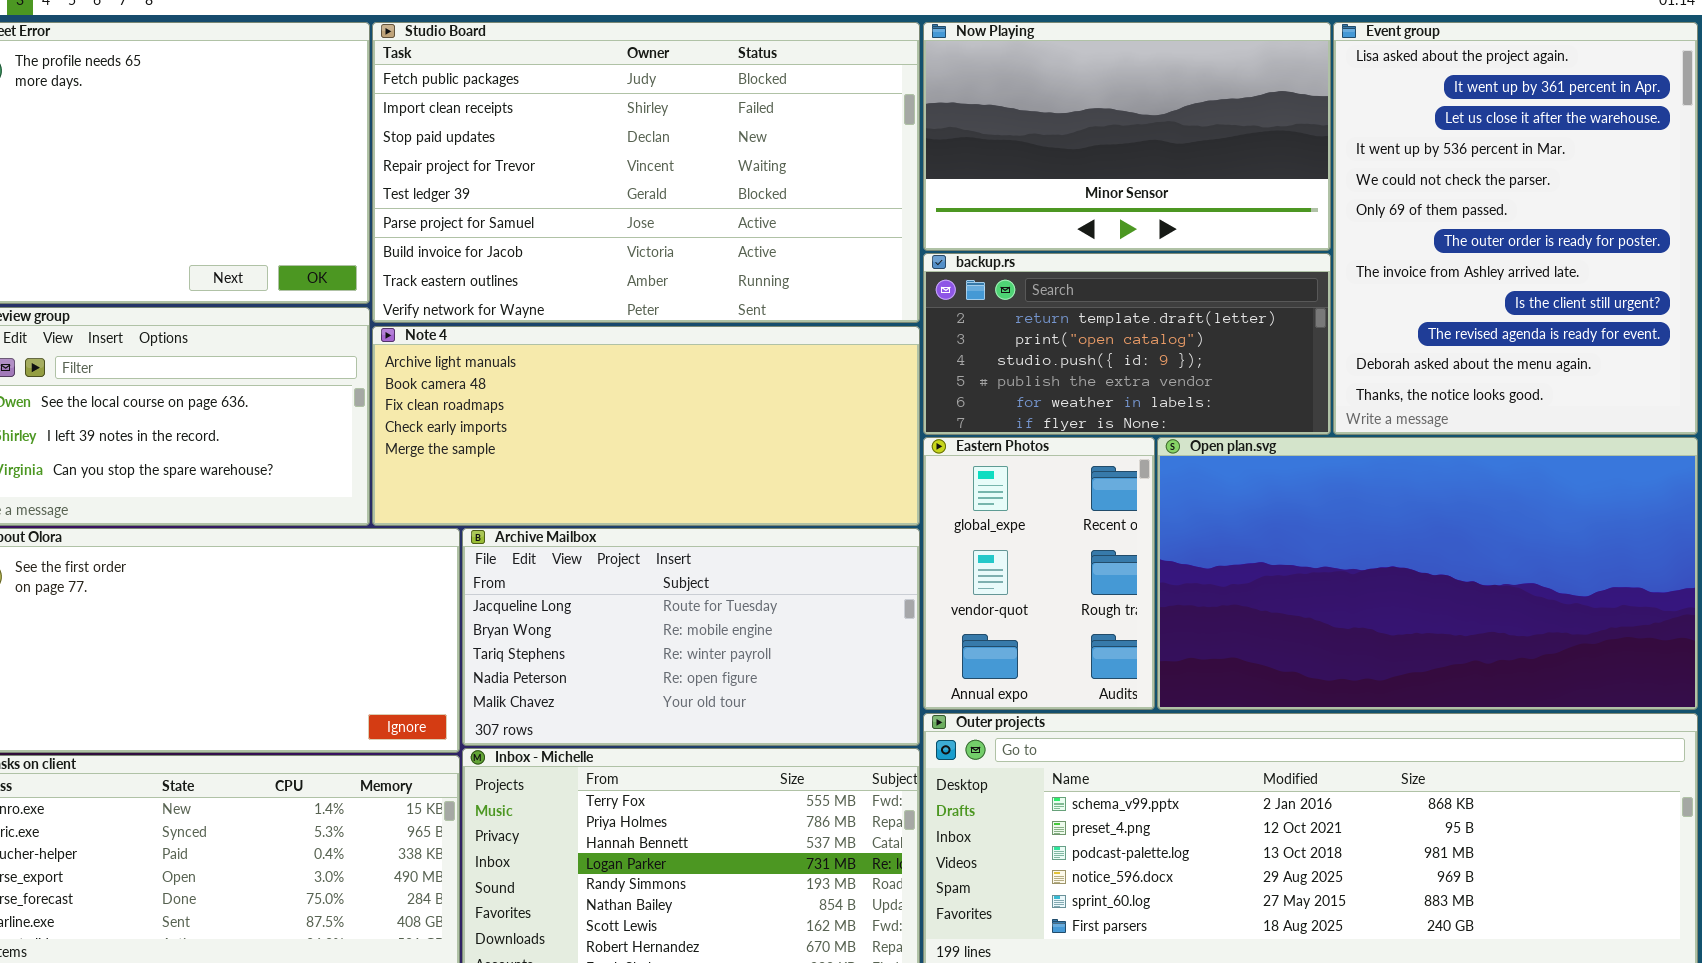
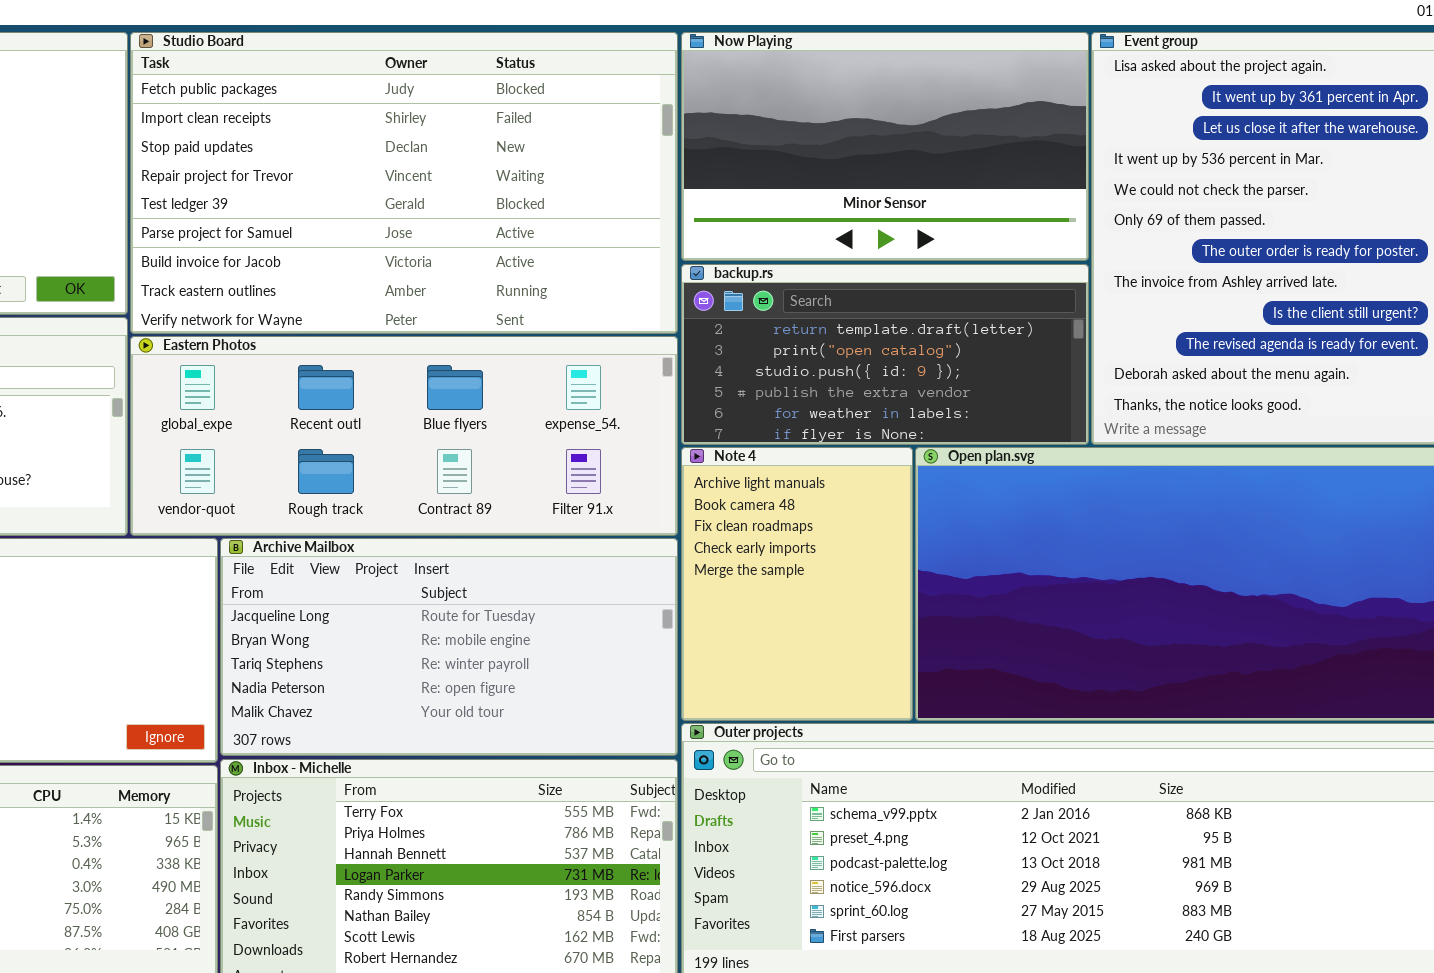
Note 4: [372,326,920,526] -> [681,447,913,721], moved, resized
Eastern Photos: [923,437,1155,710] -> [130,336,678,536], moved, resized

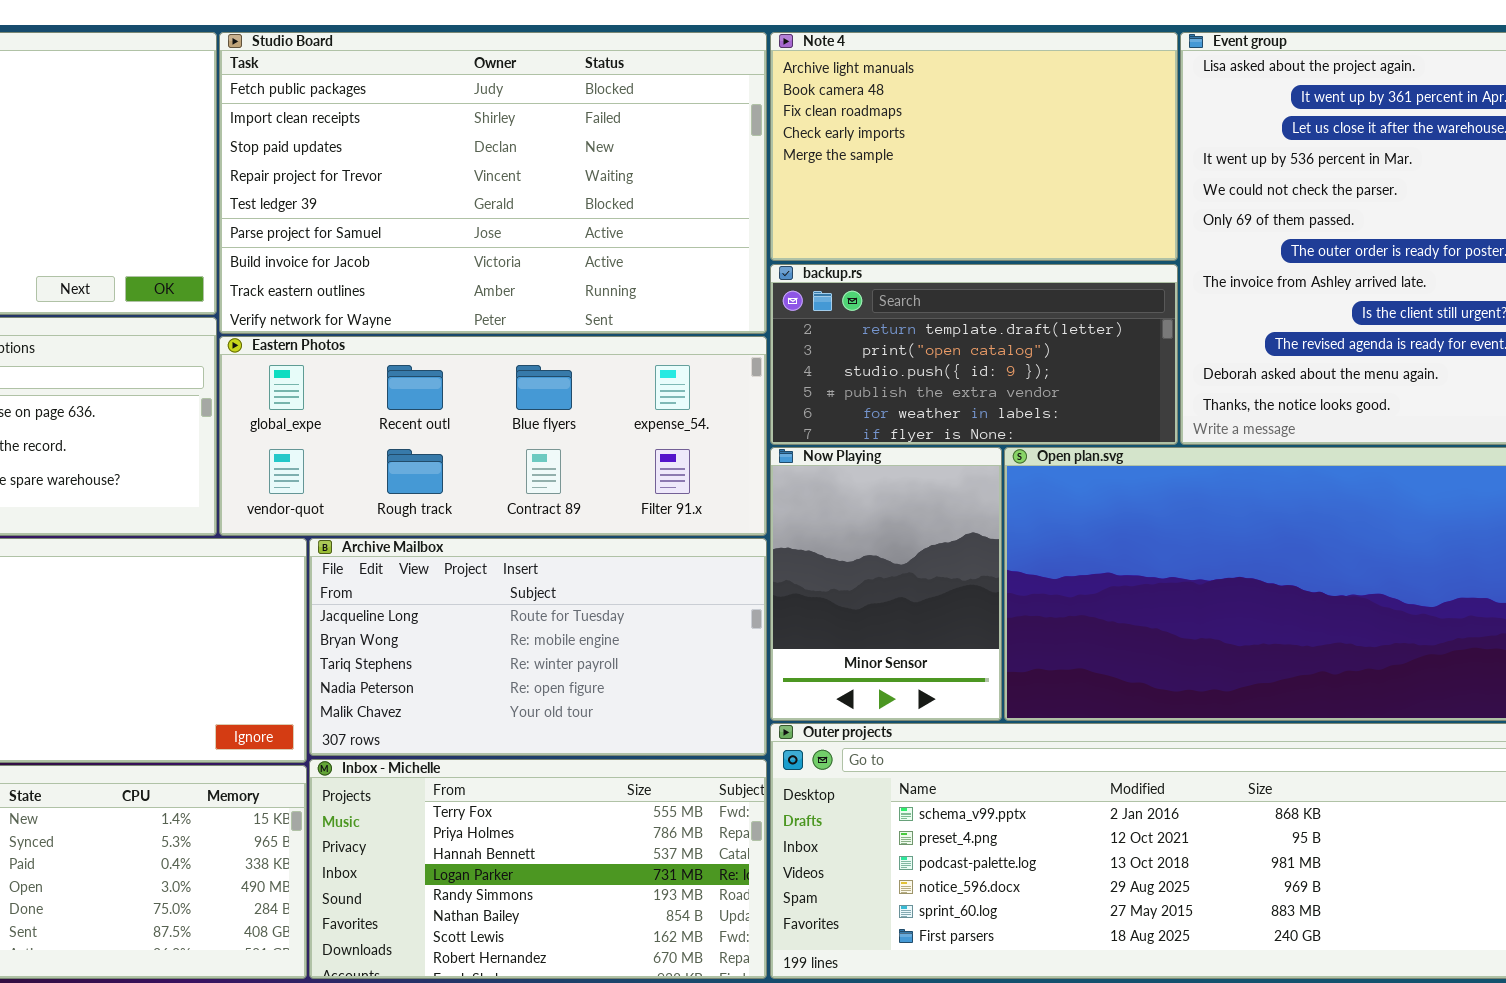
Now Playing: [681,32,1089,261] -> [770,447,1002,721], moved, resized
Note 4: [681,447,913,721] -> [770,32,1178,261], moved, resized

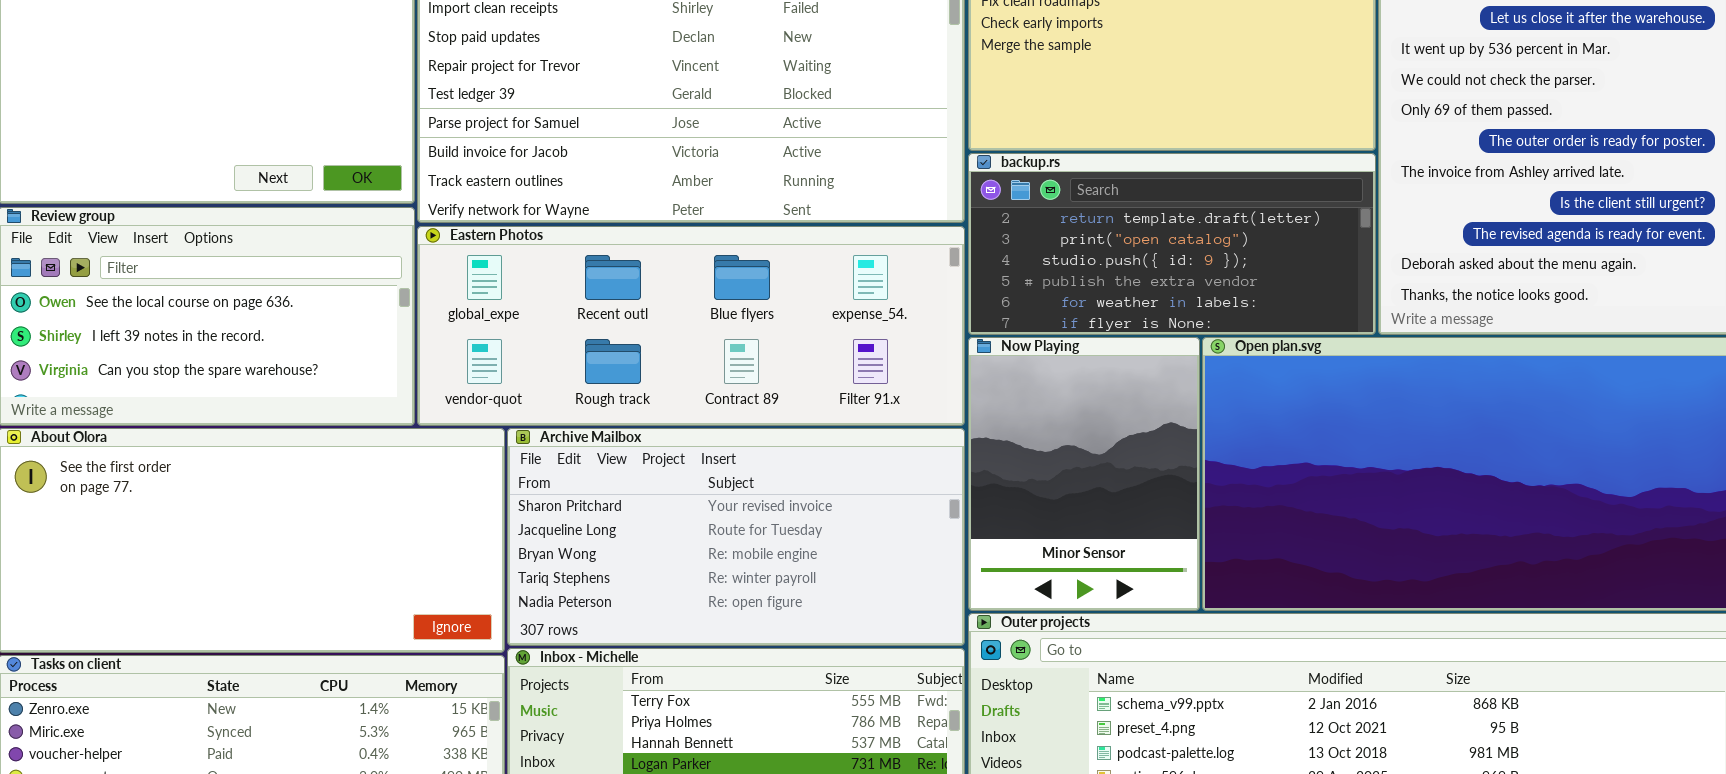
Archive Mailbox: [309,538,767,756] -> [507,428,965,646], scrolled up 1 row

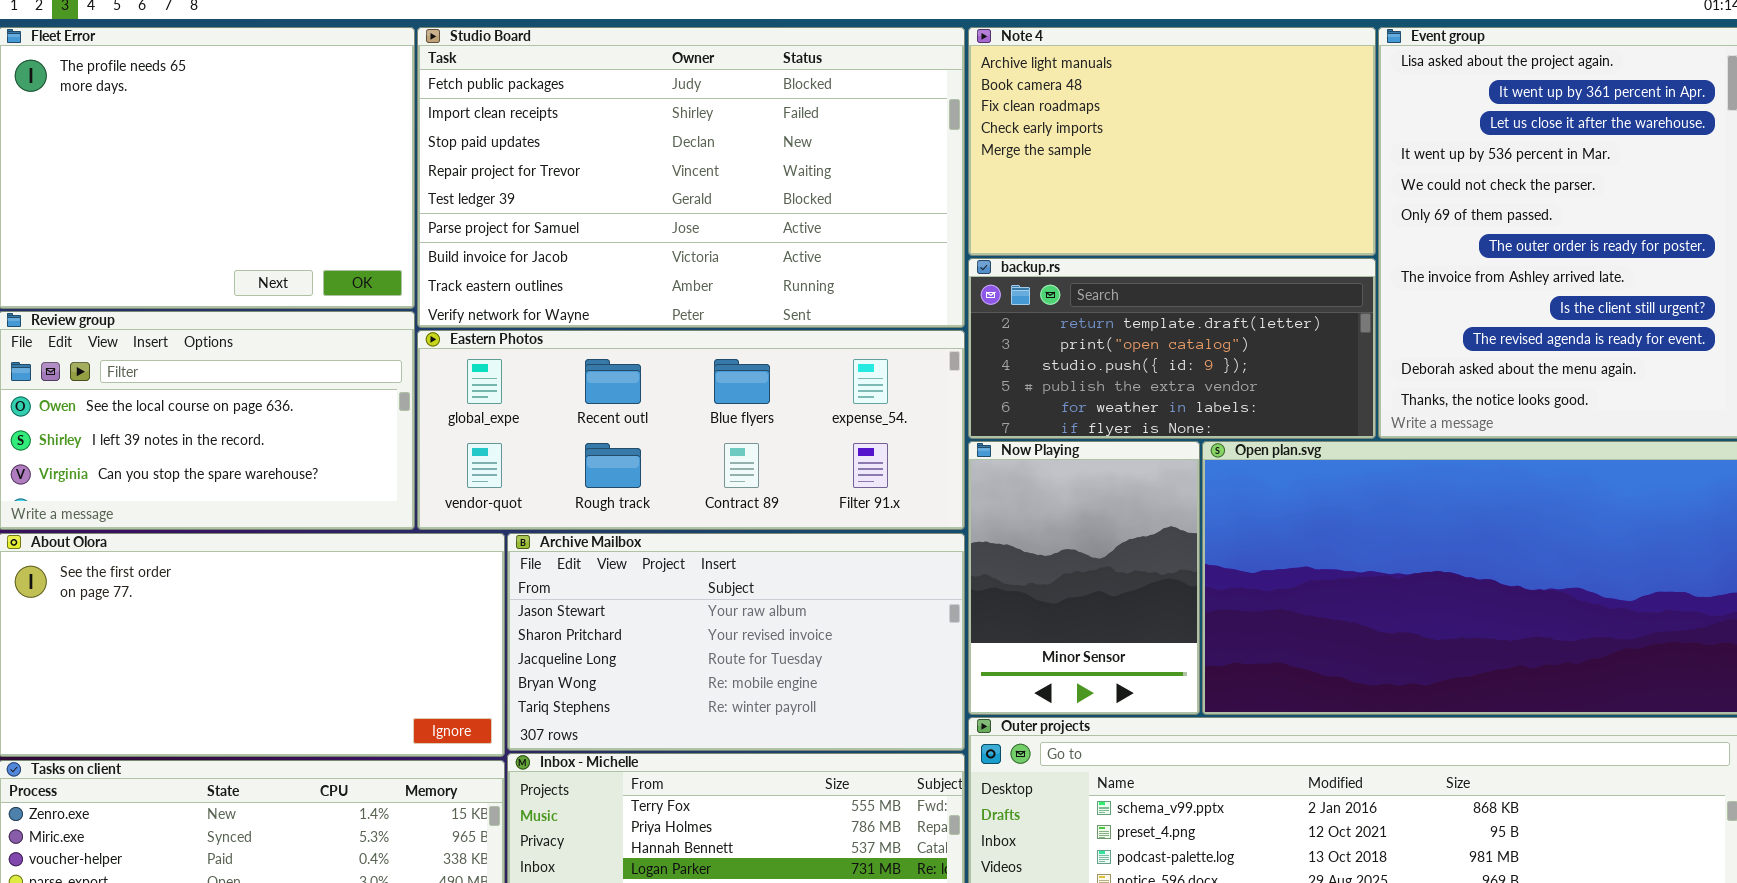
Archive Mailbox: [507,428,965,646] -> [507,533,965,751], scrolled up 1 row

